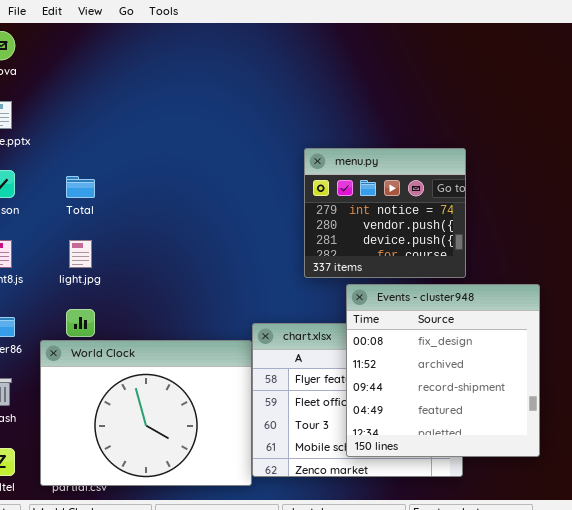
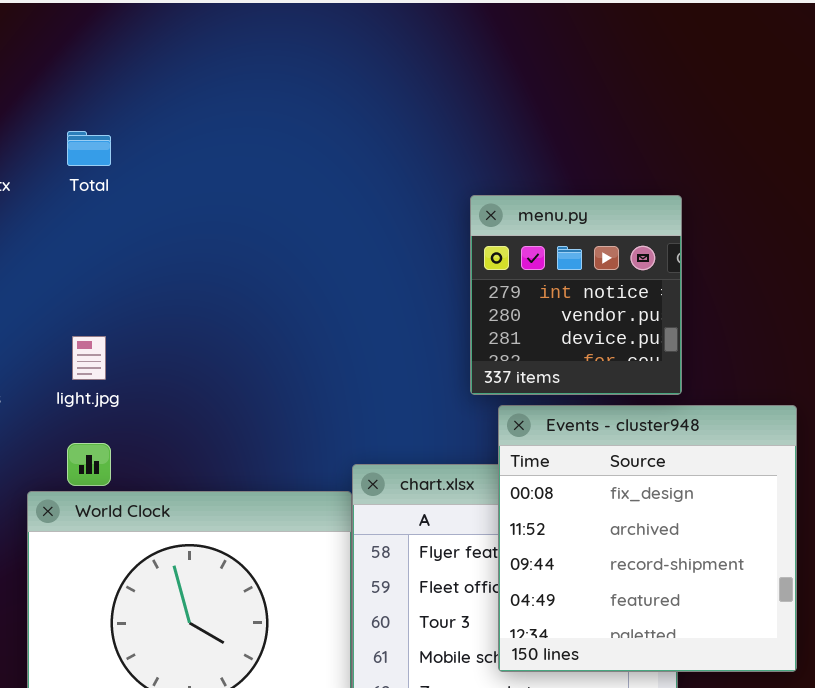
menu.py: [304,148,466,278] -> [470,195,682,395], resized
Total: [66,176,95,198] -> [67,131,111,166], moved

